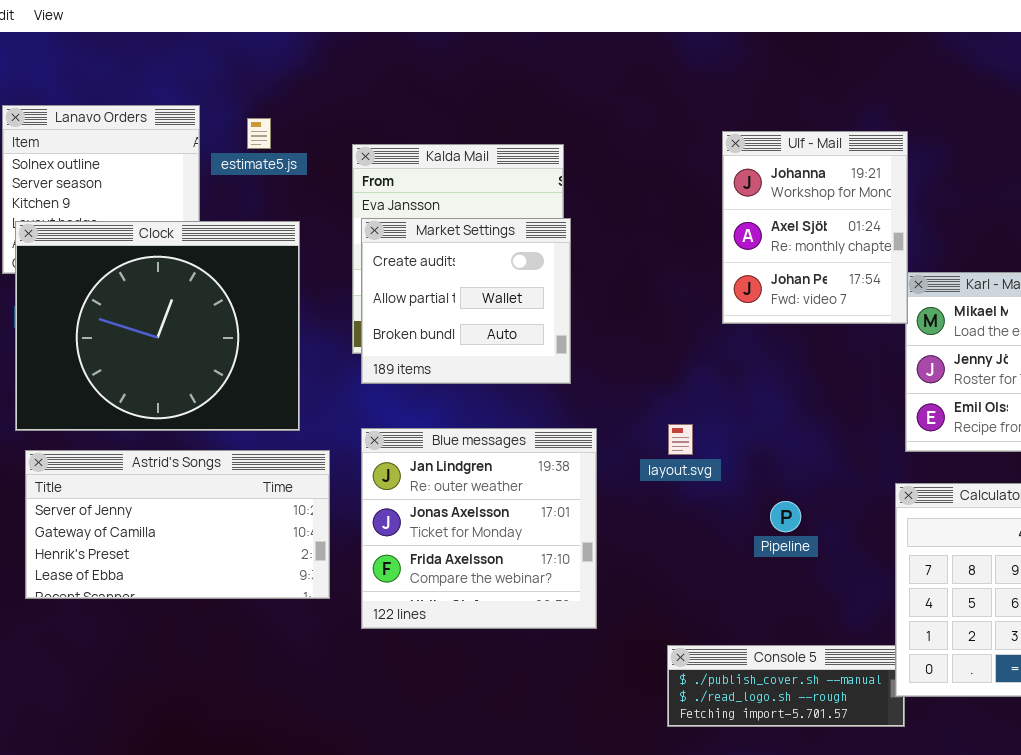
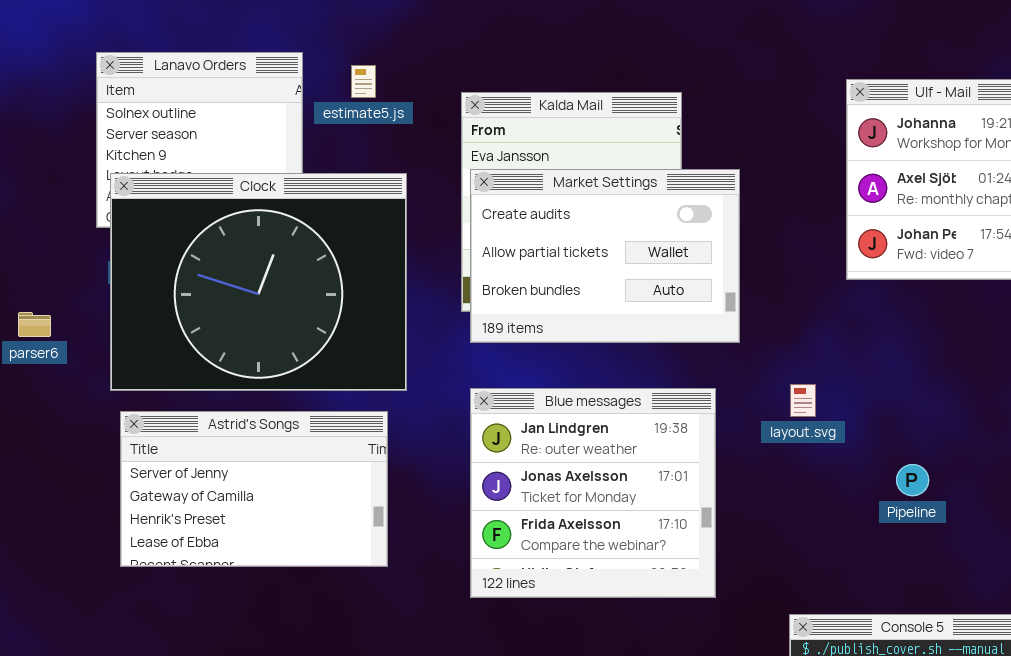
Market Settings: [361,218,571,384] -> [470,169,740,343], resized
Astrid's Songs: [25,450,330,599] -> [120,411,388,567], resized

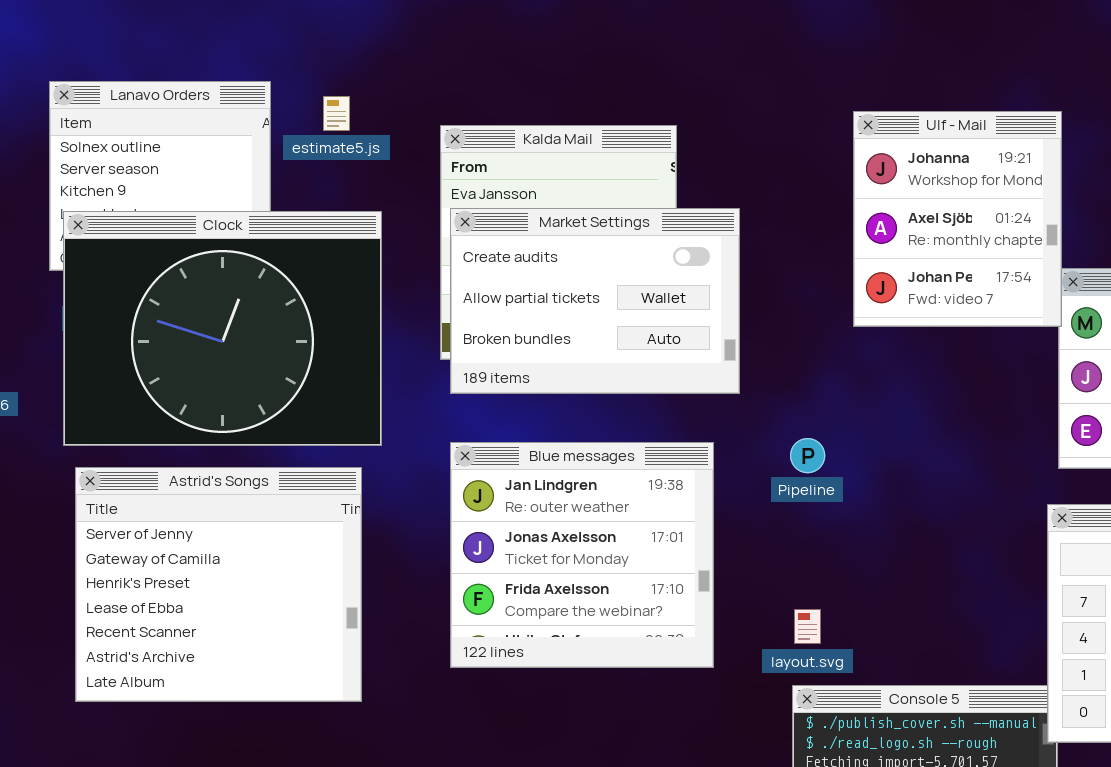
layout.svg: [790,384,816,417] -> [794,609,821,644], moved
Astrid's Songs: [120,411,388,567] -> [75,467,362,702], resized
Pipeline: [896,464,929,496] -> [790,438,825,473], moved

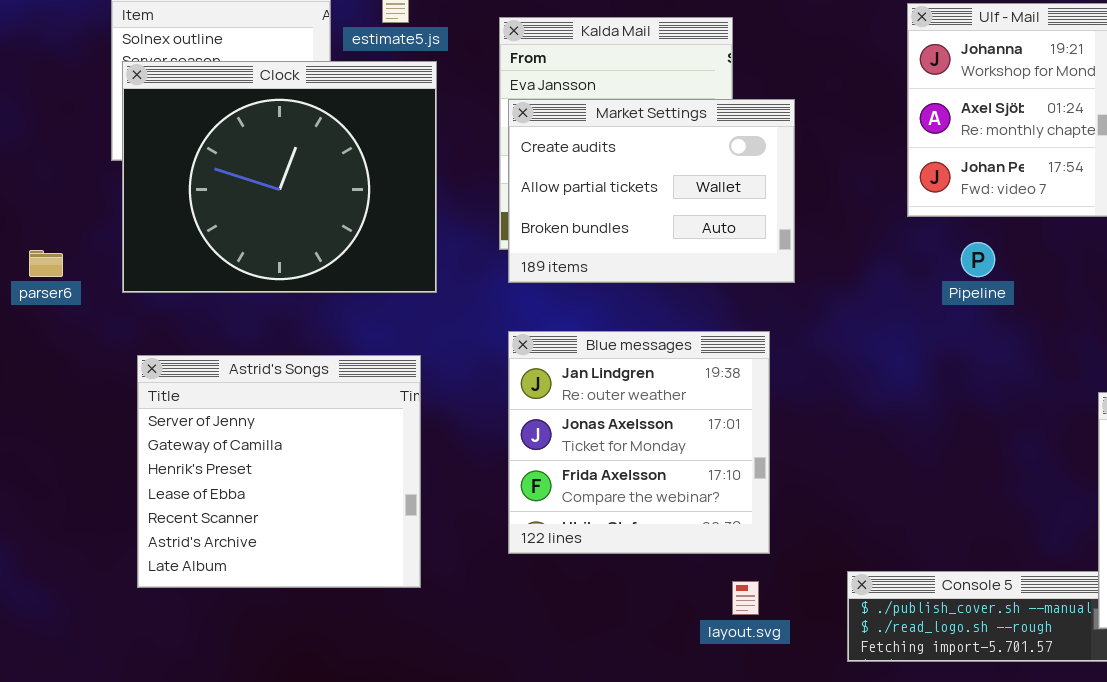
Clock: [63,211,382,446] -> [122,61,437,293], moved
Pipeline: [790,438,825,473] -> [961,242,995,277], moved
layout.svg: [794,609,821,644] -> [732,581,759,615], moved

